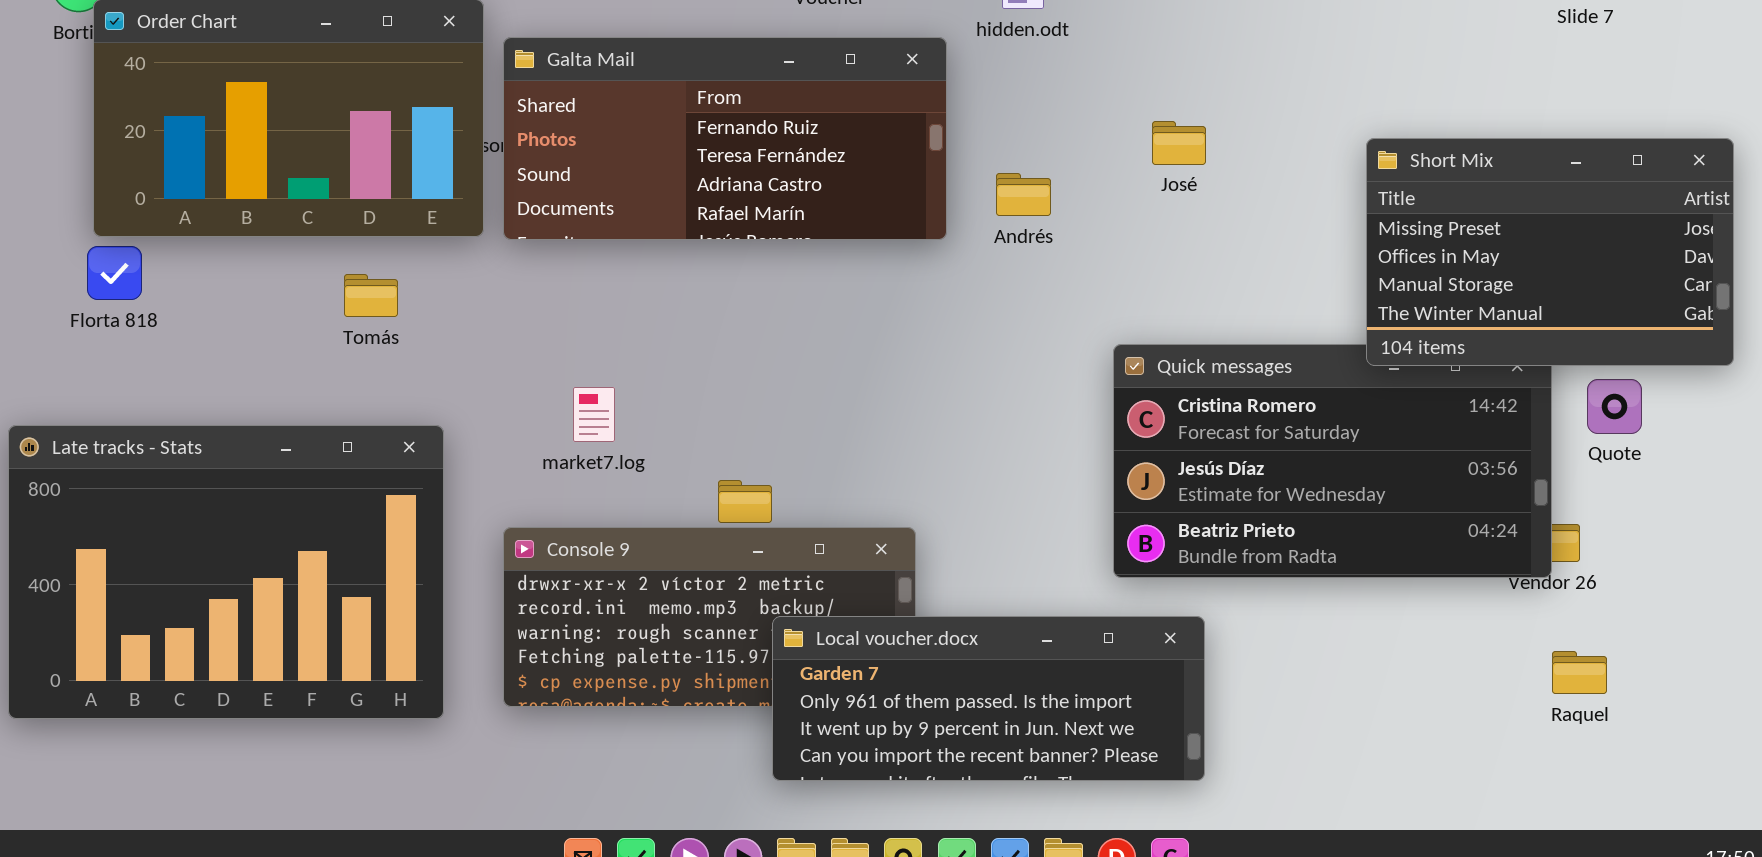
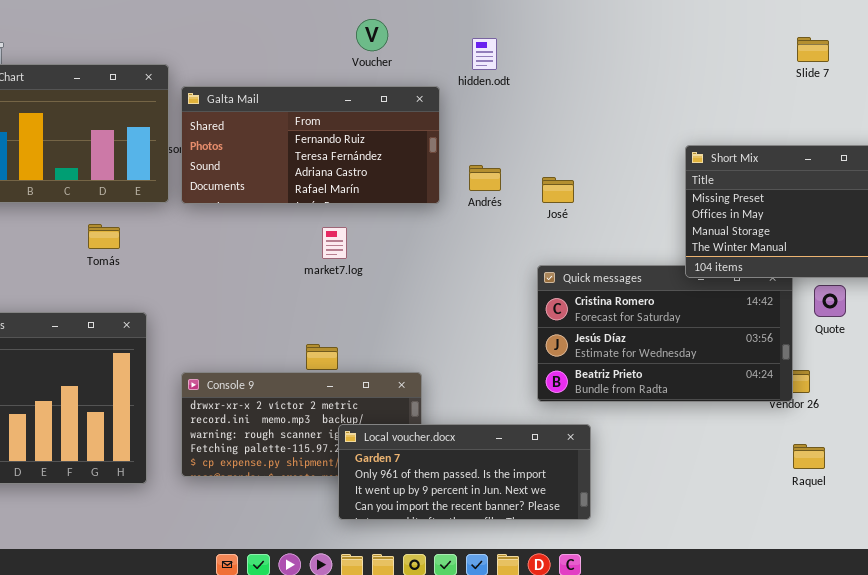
José: [1152,121,1206,165] -> [542,177,574,203], moved
market7.log: [573,387,615,442] -> [322,227,347,259], moved

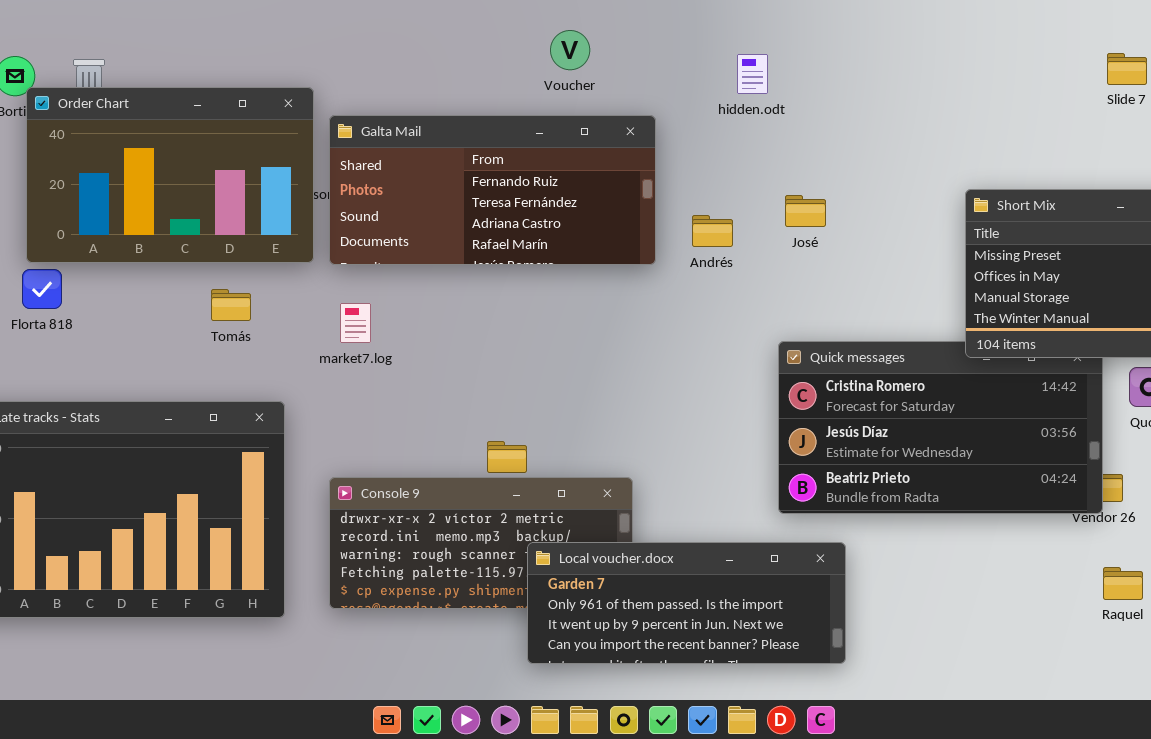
hidden.odt: [472,38,497,70] -> [737,54,768,94], moved
José: [542,177,574,203] -> [785,195,826,227], moved
market7.log: [322,227,347,259] -> [340,303,371,343], moved

